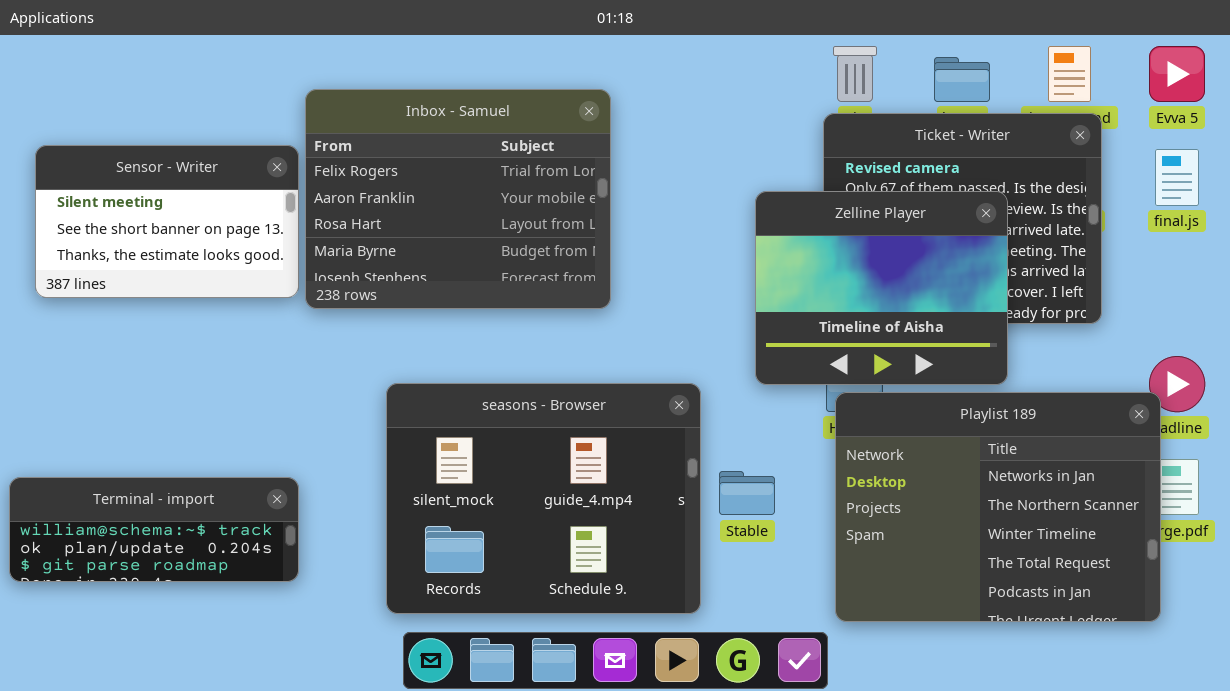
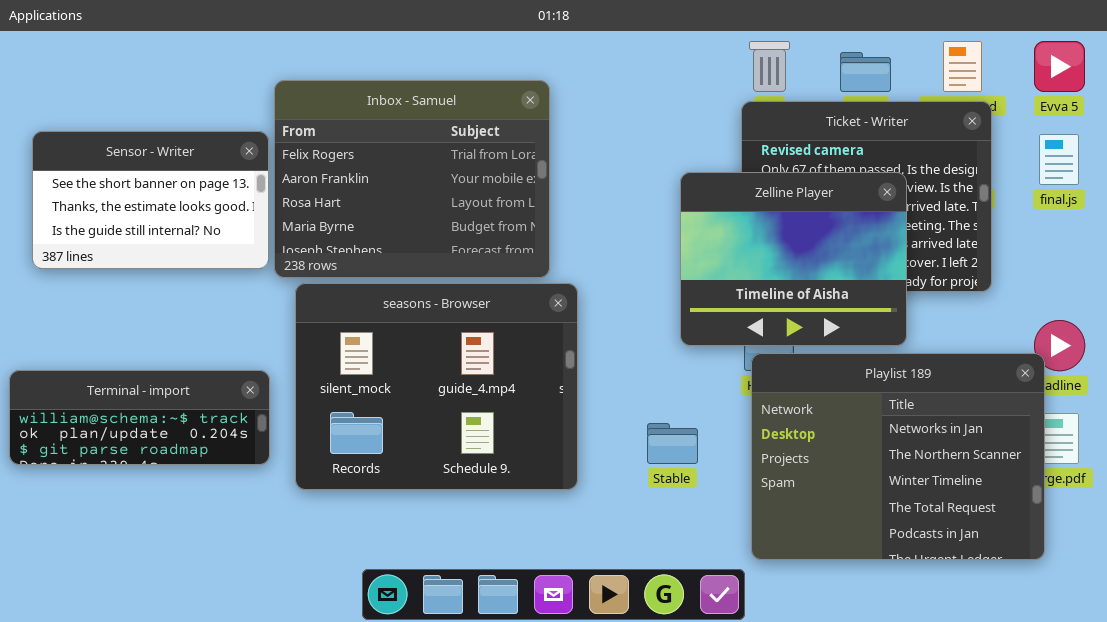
Sensor - Writer: [35,145,299,298] -> [32,131,269,269], scrolled down 1 row
seasons - Browser: [386,383,701,614] -> [295,283,578,490], moved
Terminal - import: [9,477,299,582] -> [9,370,270,465], moved

